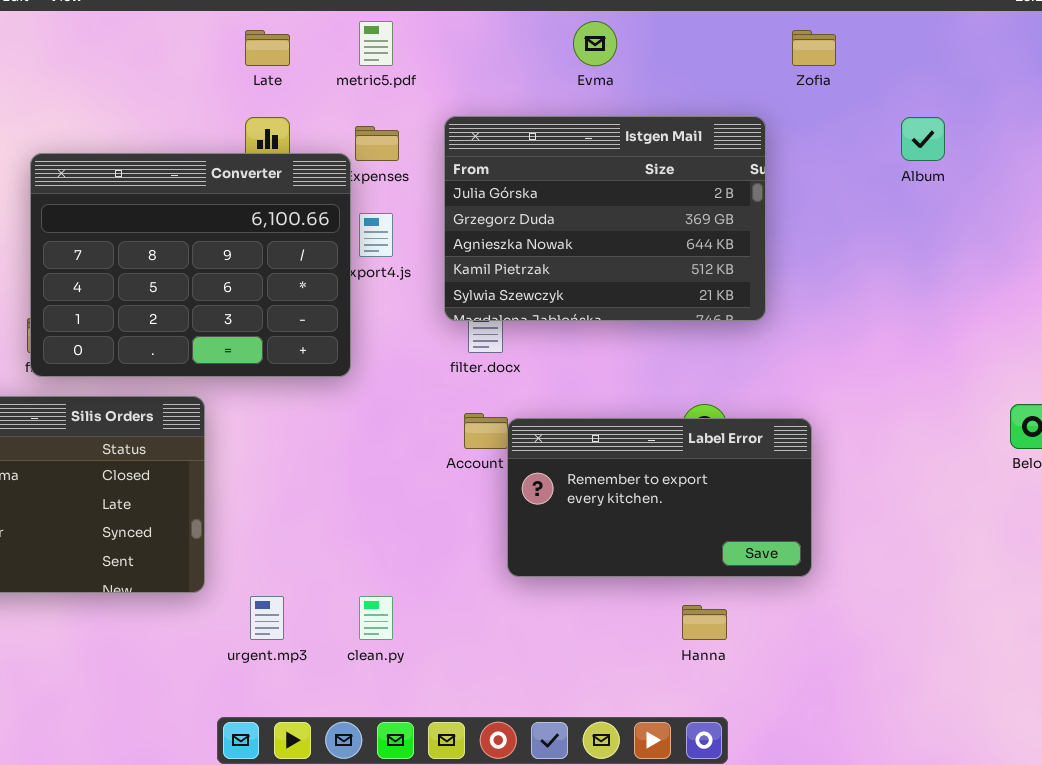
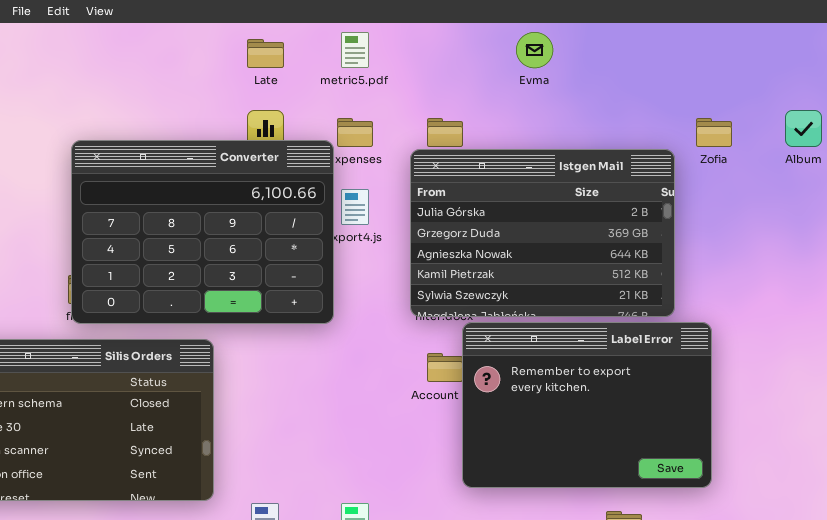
Zofia: [792,30,836,66] -> [696,118,732,147], moved
Istgen Mail: [444,116,766,321] -> [410,149,675,317], moved
Label Error: [507,418,812,577] -> [462,322,712,488], resized

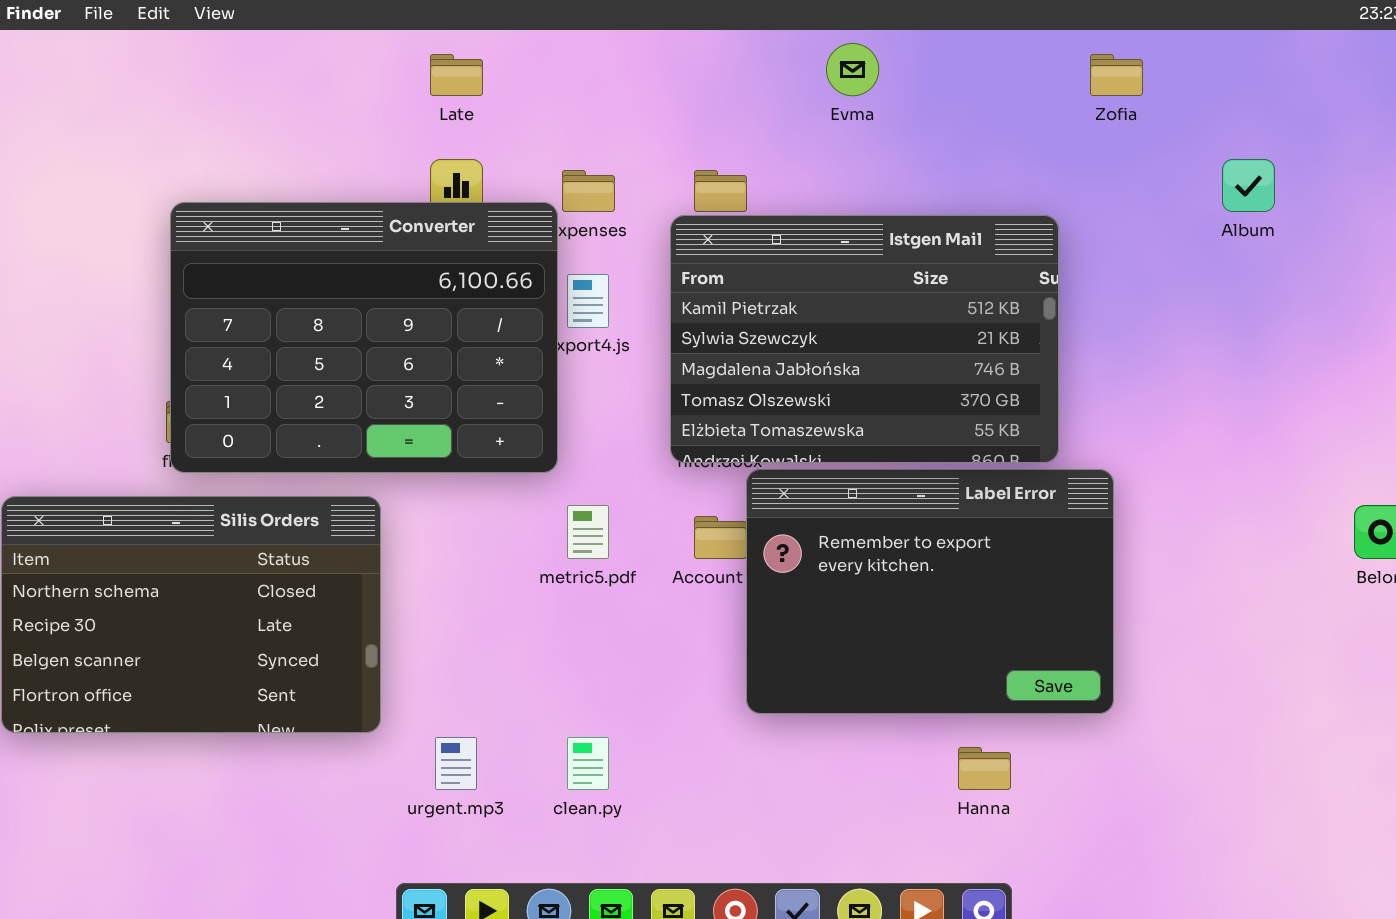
metric5.pdf: [341,32,369,68] -> [567,505,609,559], moved
Zofia: [696,118,732,147] -> [1090,54,1143,96], moved
Istgen Mail: [410,149,675,317] -> [670,215,1059,463], scrolled down 3 rows

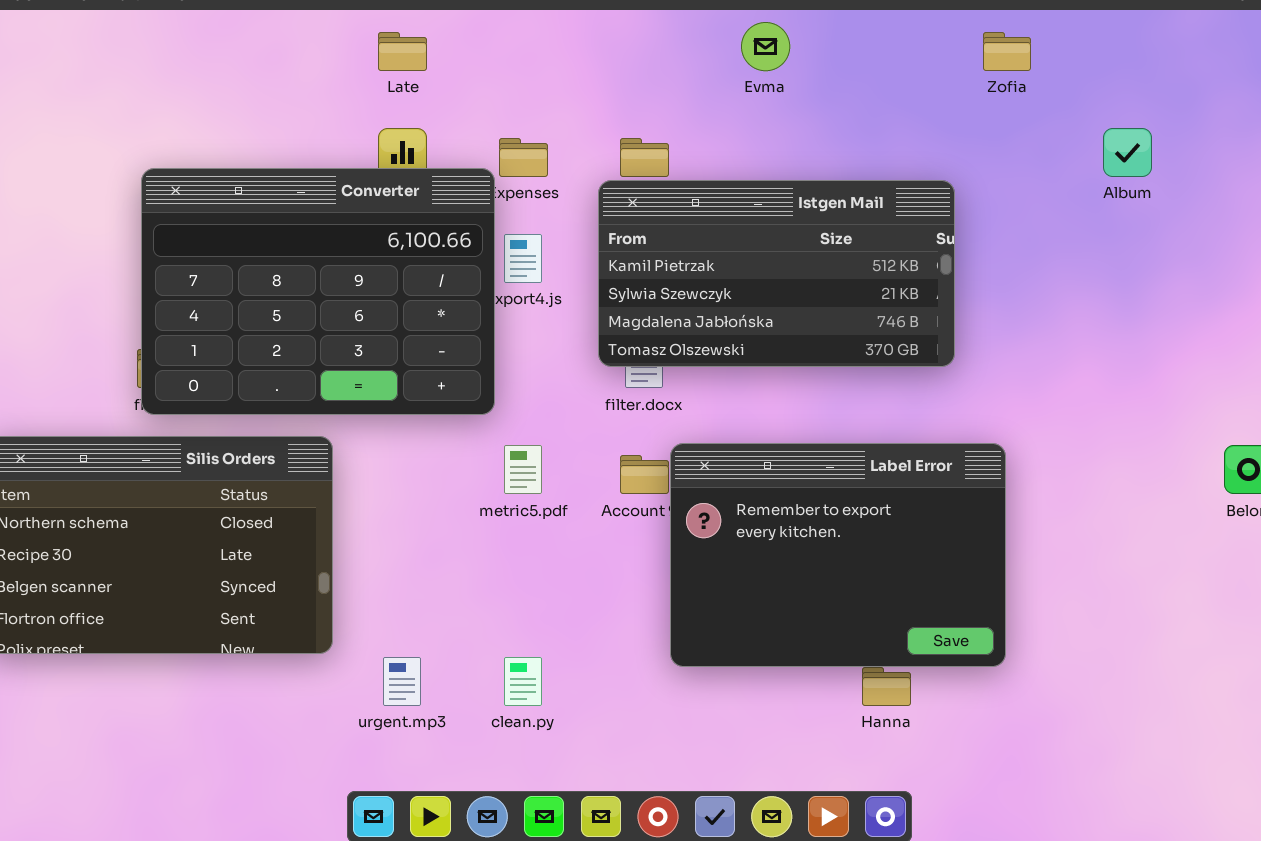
Istgen Mail: [670,215,1059,463] -> [598,180,955,367], resized
Label Error: [746,469,1114,714] -> [670,443,1006,667], moved

